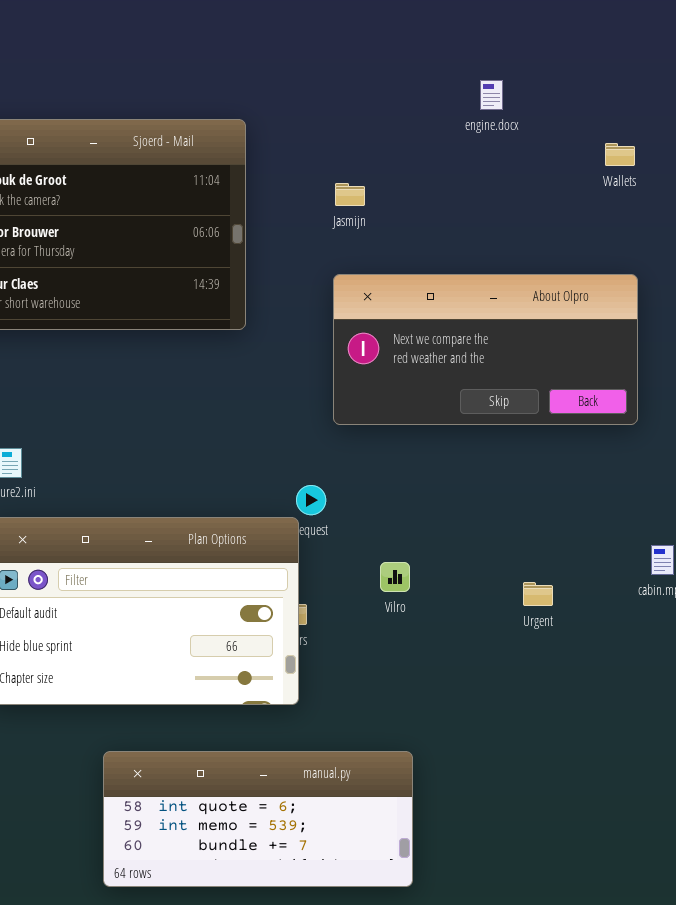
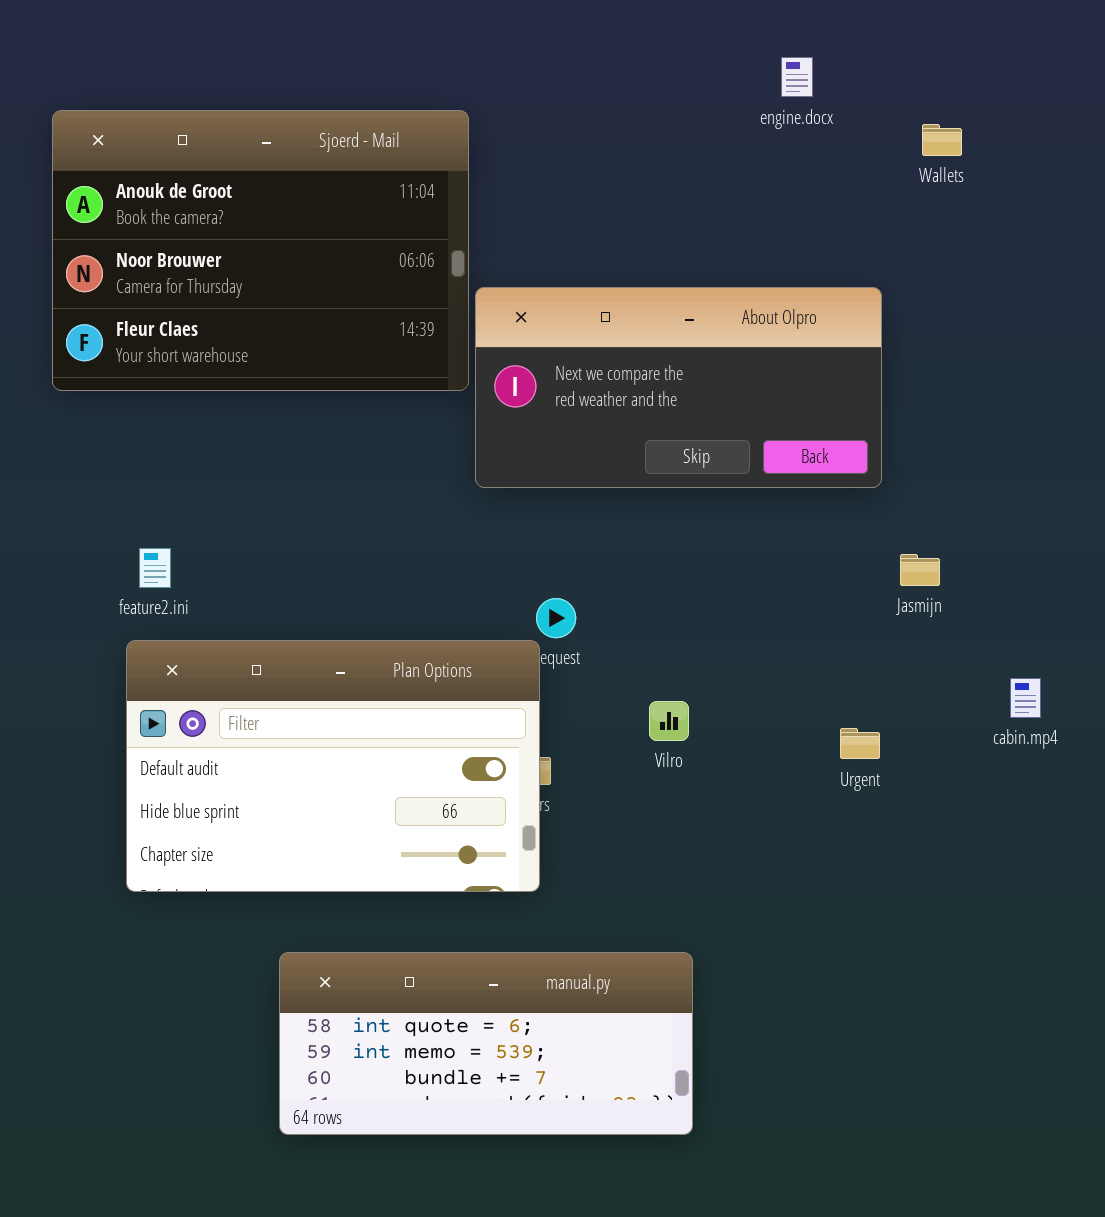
Wallets: [605,143,635,166] -> [922,124,962,156], moved
Jasmijn: [335,183,365,206] -> [900,554,940,586], moved
About Olpro: [333,274,638,425] -> [475,287,882,488], moved

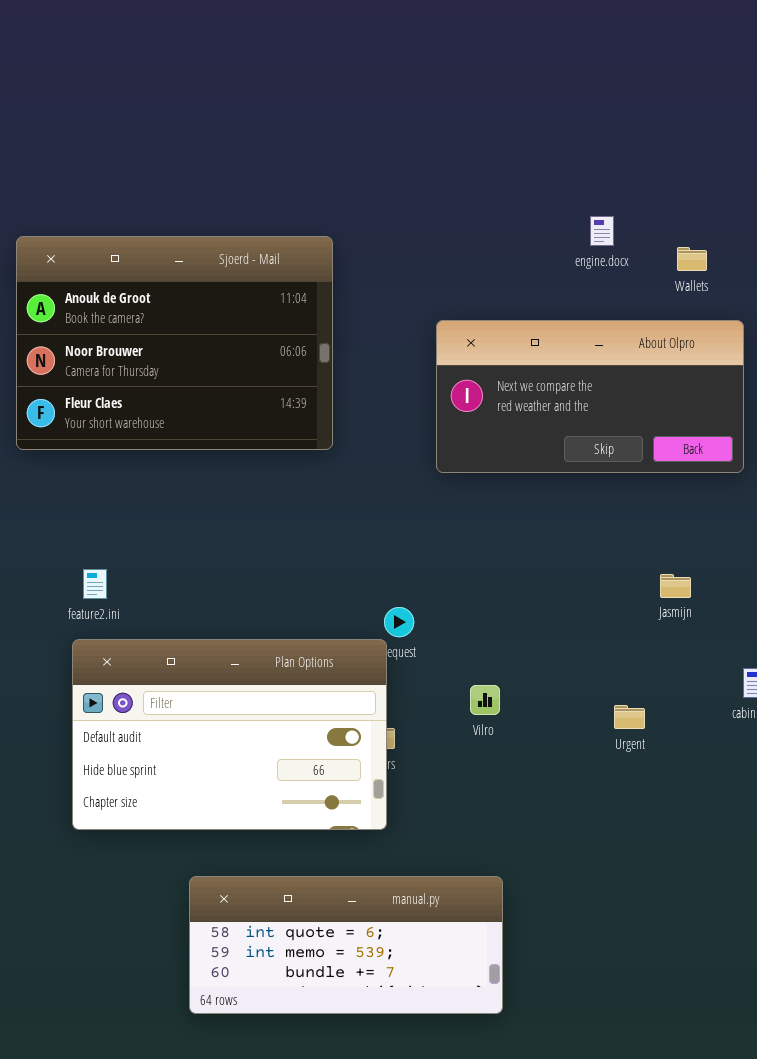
engine.docx: [781,57,813,97] -> [590,216,614,246], moved
About Olpro: [475,287,882,488] -> [436,320,744,473], moved

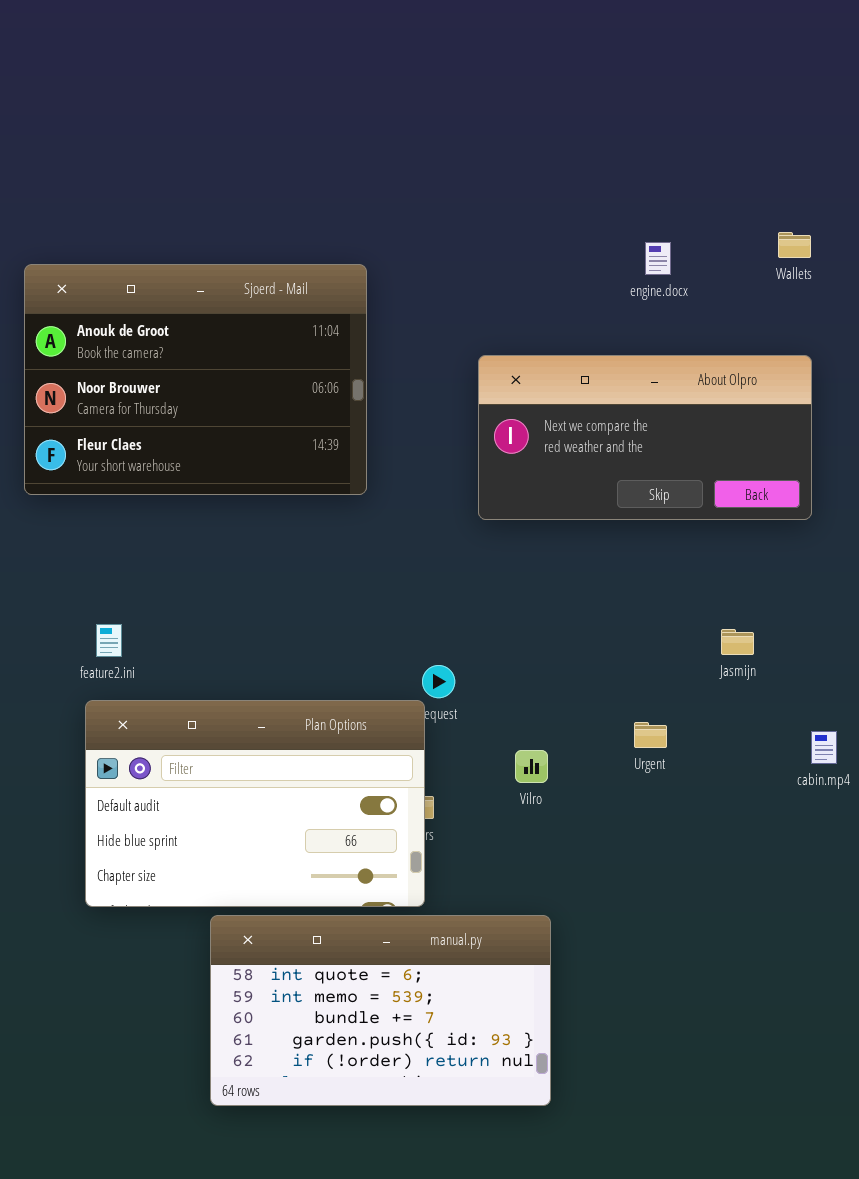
Wallets: [677,247,707,271] -> [778,232,811,258], moved
Urgent: [614,705,645,729] -> [634,722,667,748], moved
manual.py: [189,876,503,1014] -> [210,915,551,1106], resized

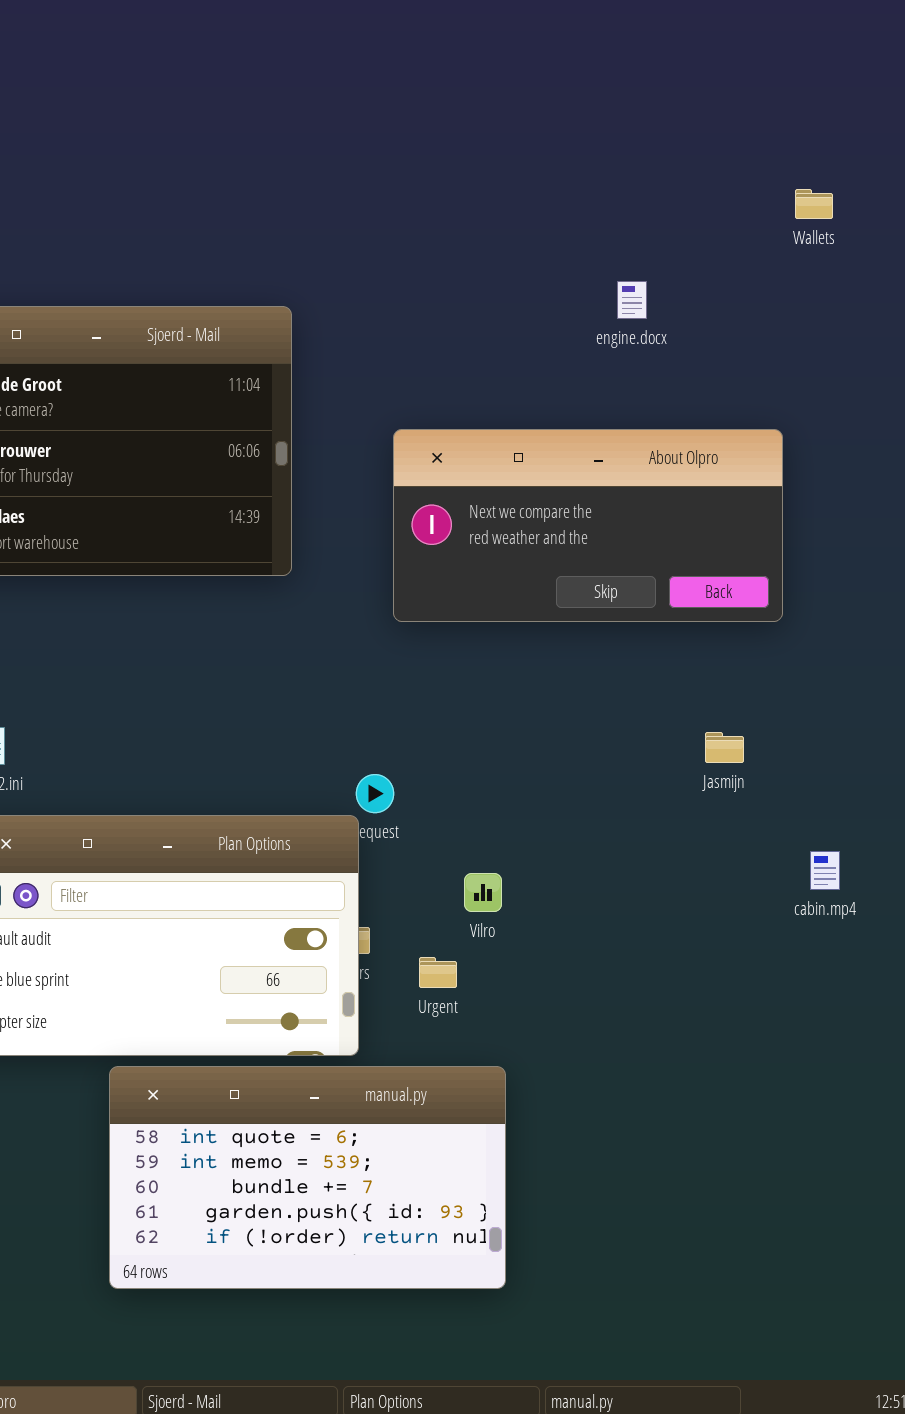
Wallets: [778,232,811,258] -> [795,189,833,219], moved
About Olpro: [478,355,812,520] -> [393,429,783,622], moved
Urgent: [634,722,667,748] -> [419,957,457,988], moved

